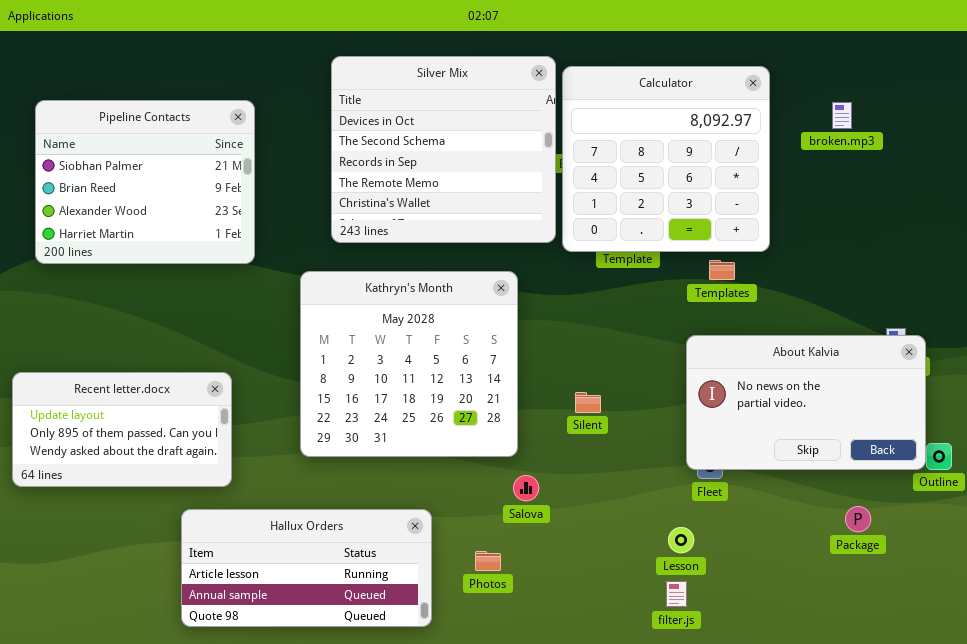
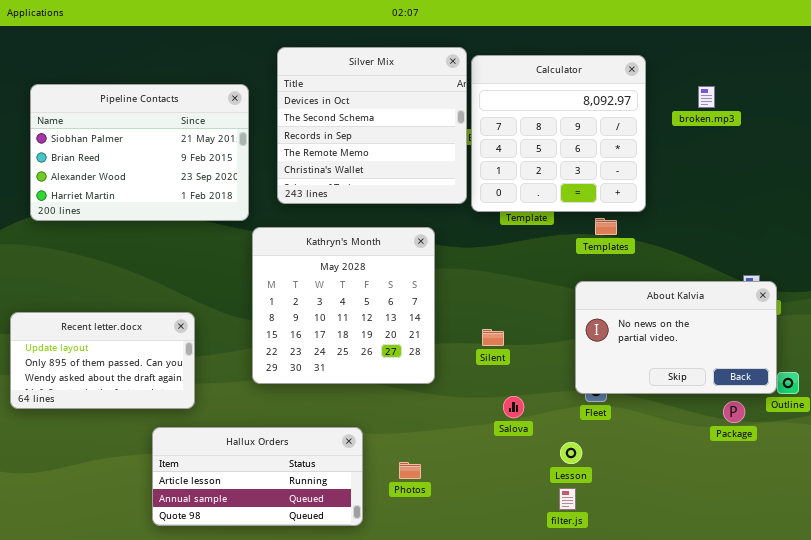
Pipeline Contacts: [35,100,255,264] -> [30,84,249,221], resized
Salova: [513,475,539,501] -> [503,396,524,418], moved
Package: [845,506,871,532] -> [723,401,745,423], moved

